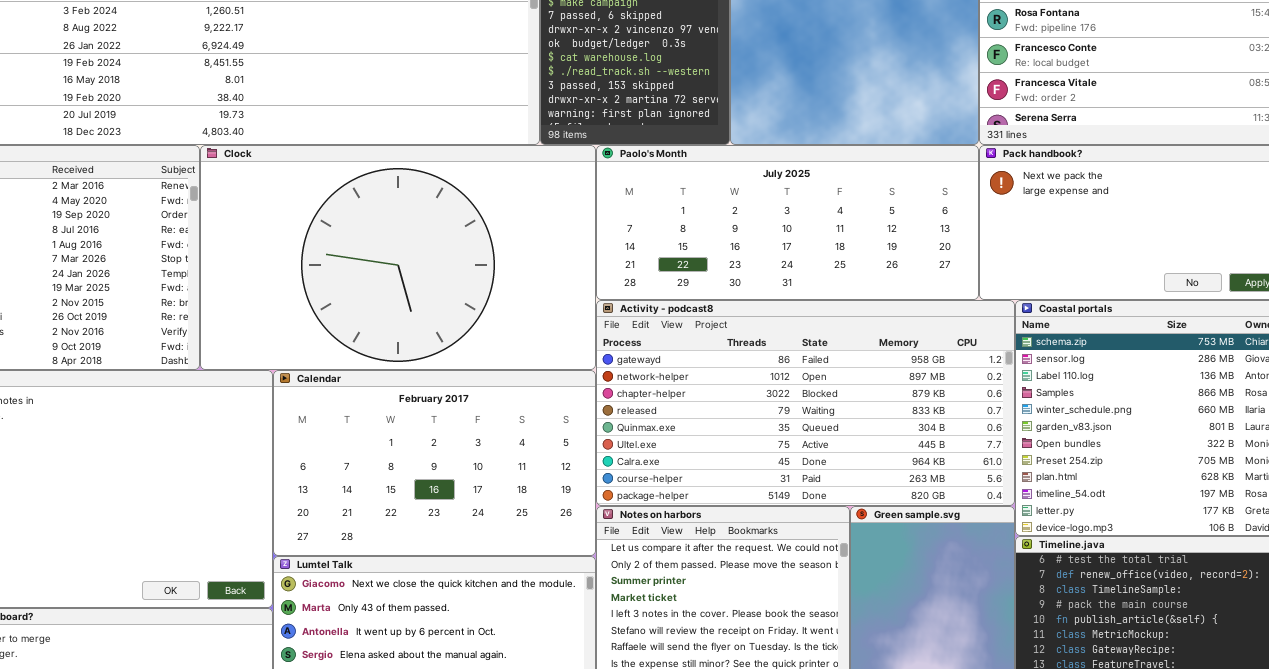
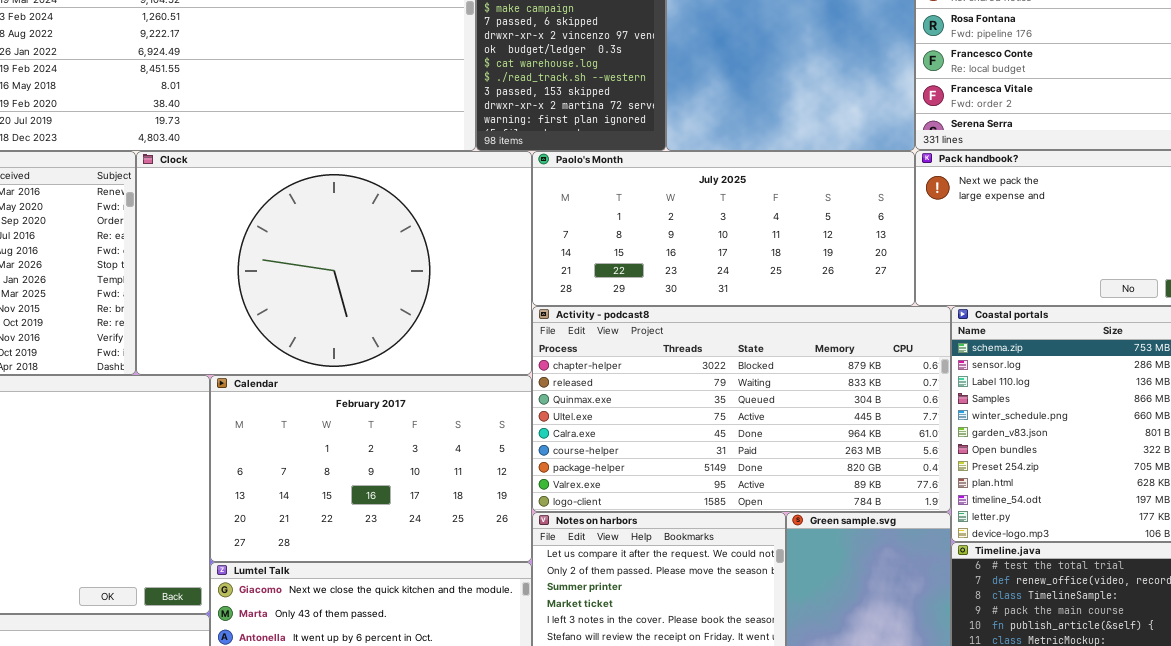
Activity - podcast8: [596,300,1015,506] -> [532,306,951,512], scrolled down 2 rows

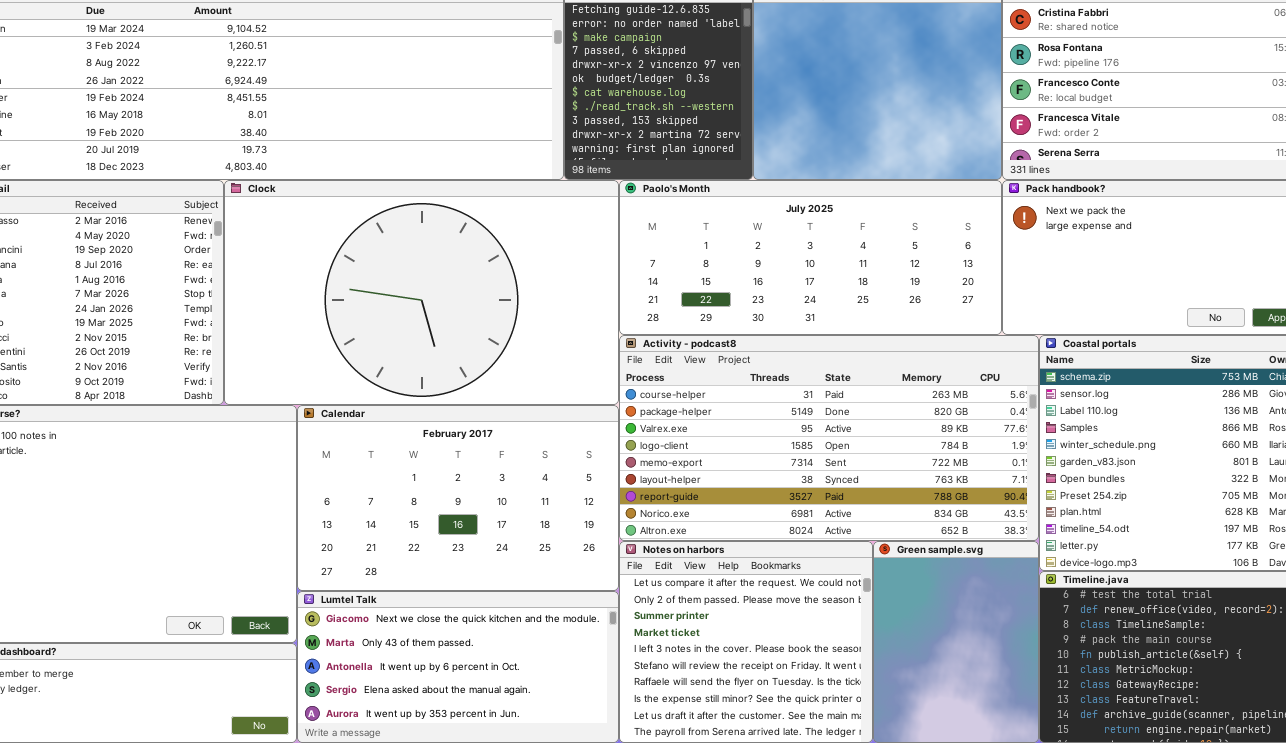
Activity - podcast8: [532,306,951,512] -> [619,335,1039,541], scrolled down 5 rows

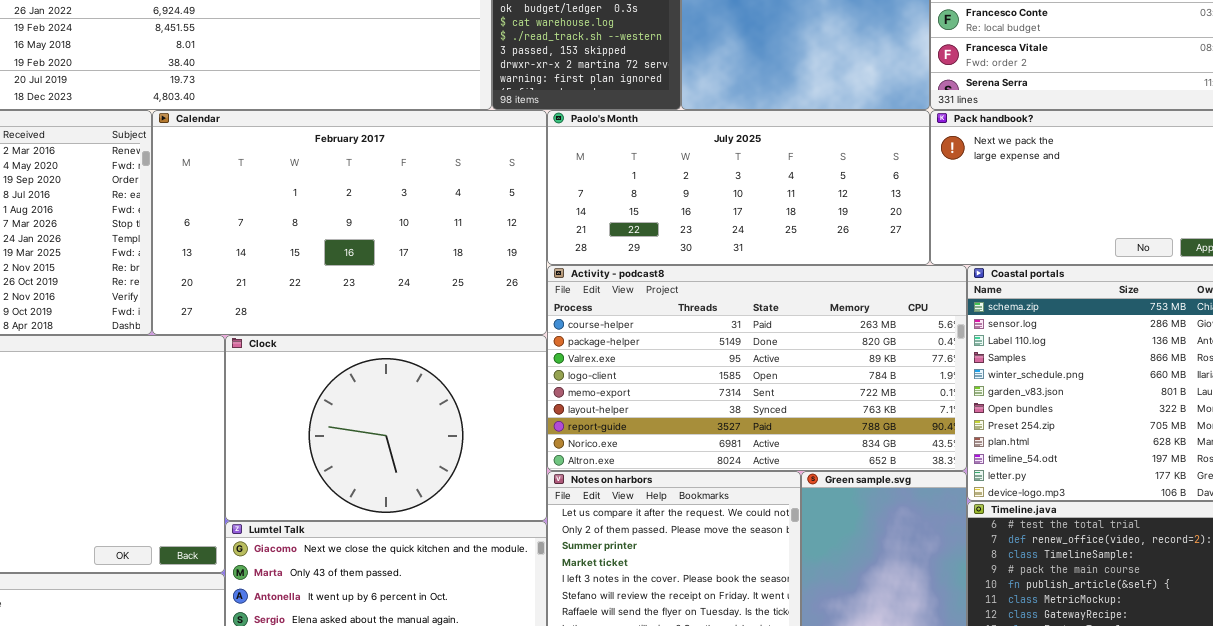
Clock: [224,180,619,405] -> [225,335,547,521], moved, resized
Calendar: [297,405,619,591] -> [152,110,547,335], moved, resized

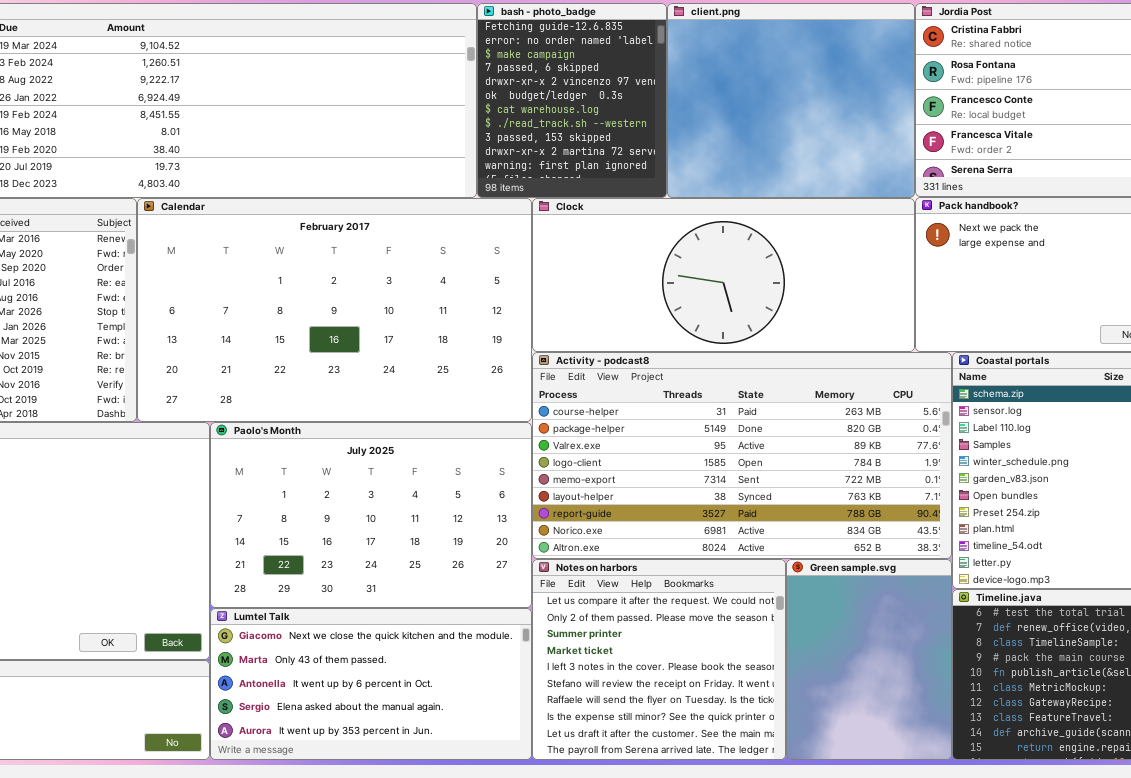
Paolo's Month: [547,110,930,265] -> [210,422,532,608], moved, resized
Clock: [225,335,547,521] -> [532,198,915,352], moved, resized

